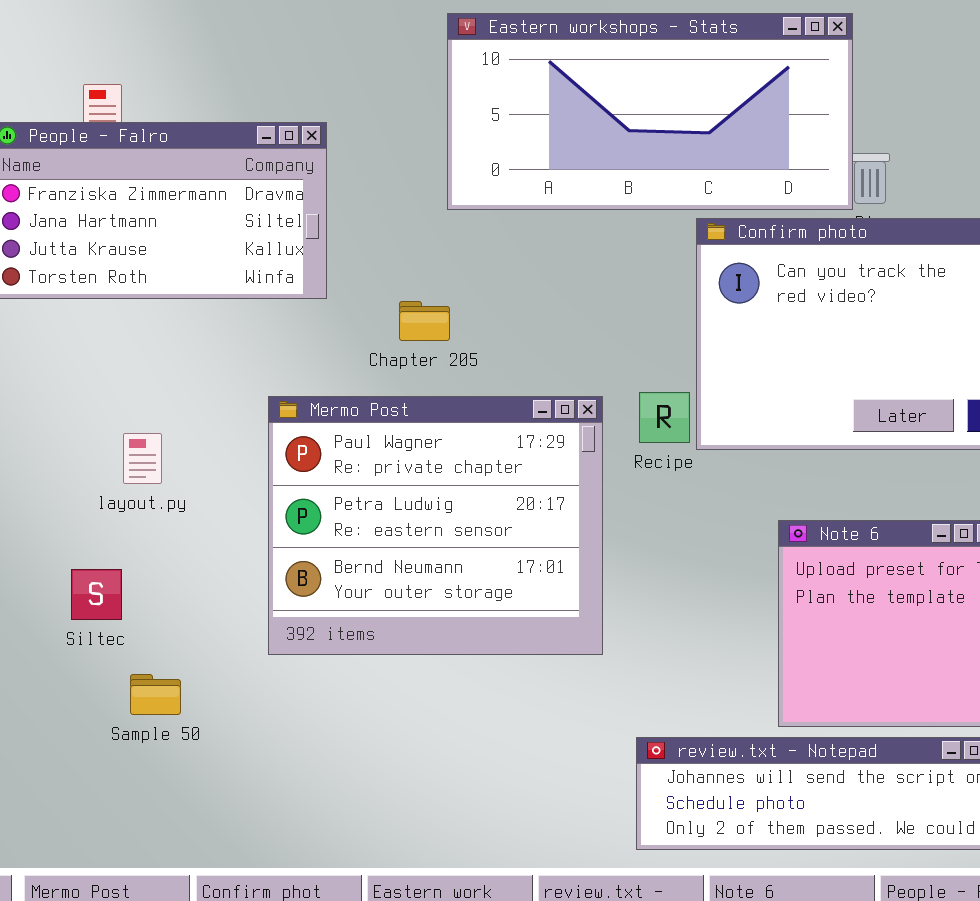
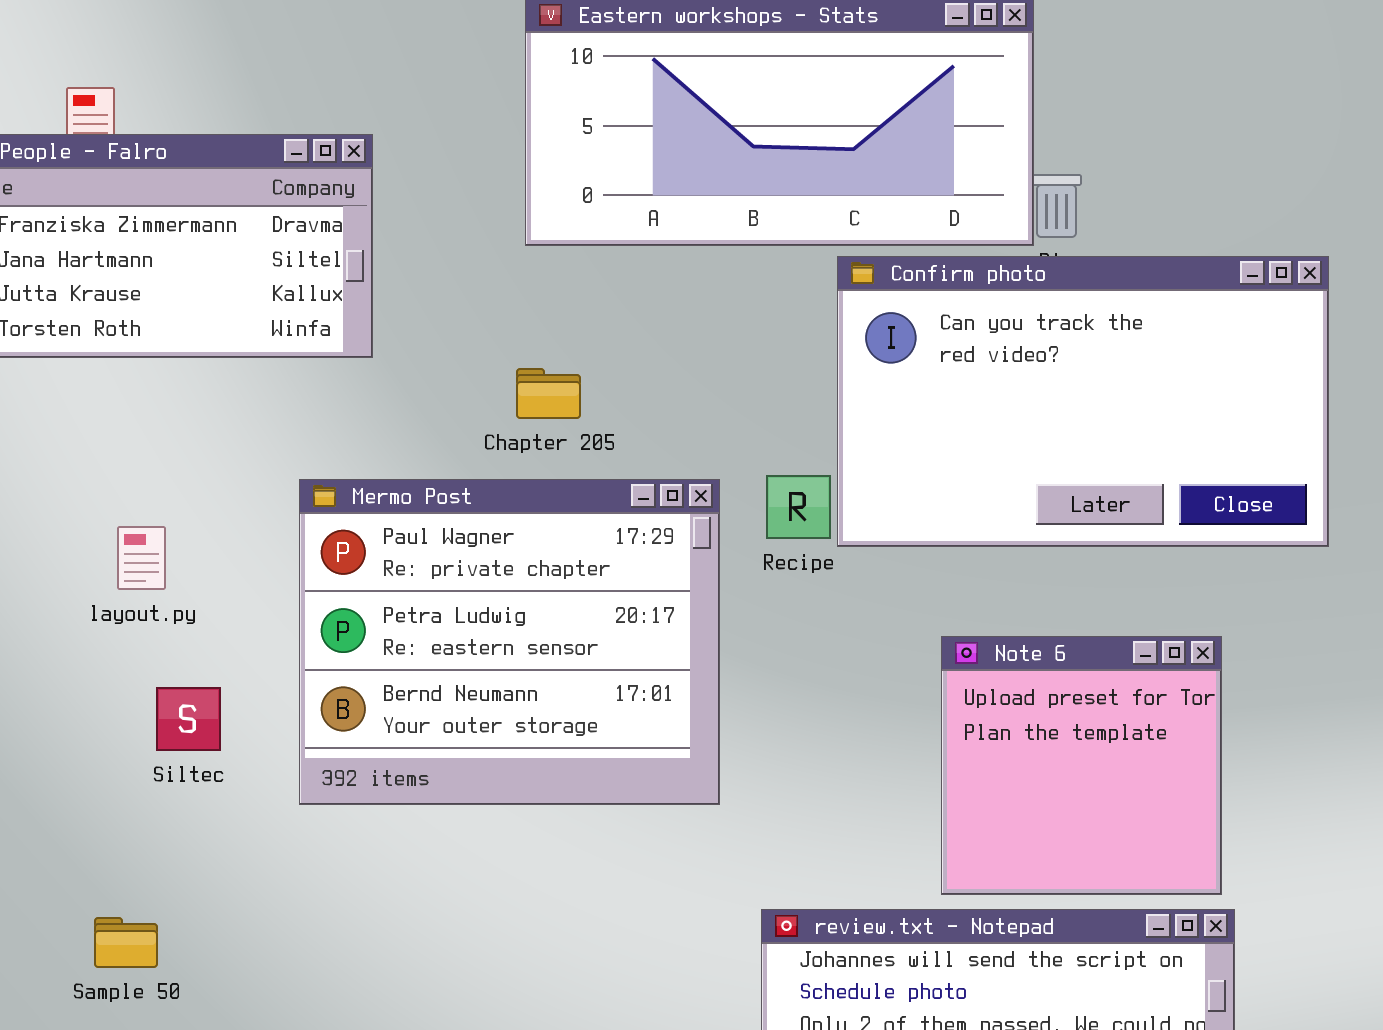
Chapter 205: [399,301,450,341] -> [516,368,581,419], moved
Siltec: [71,569,122,620] -> [156,687,221,751], moved
Sample 50: [130,674,181,715] -> [94,917,158,968], moved

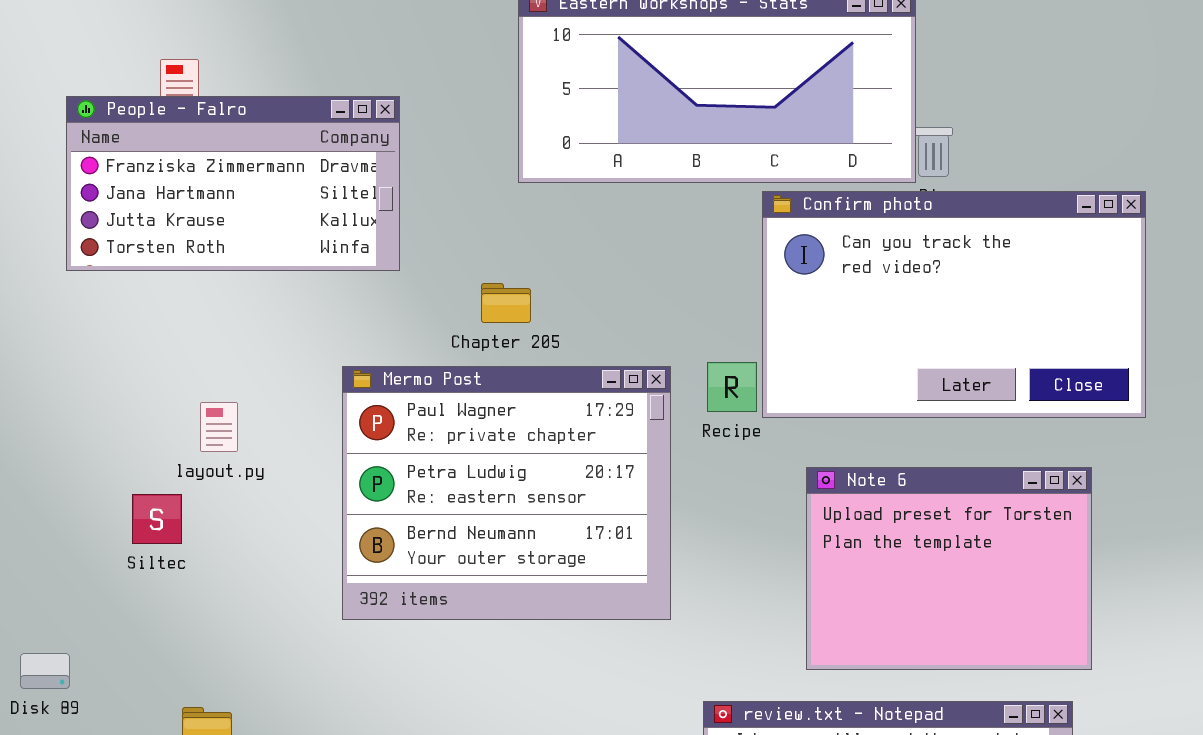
Chapter 205: [516,368,581,419] -> [481,283,531,323], moved
Note 6: [941,636,1222,895] -> [806,467,1092,670], moved, resized
Siltec: [156,687,221,751] -> [132,494,182,544], moved

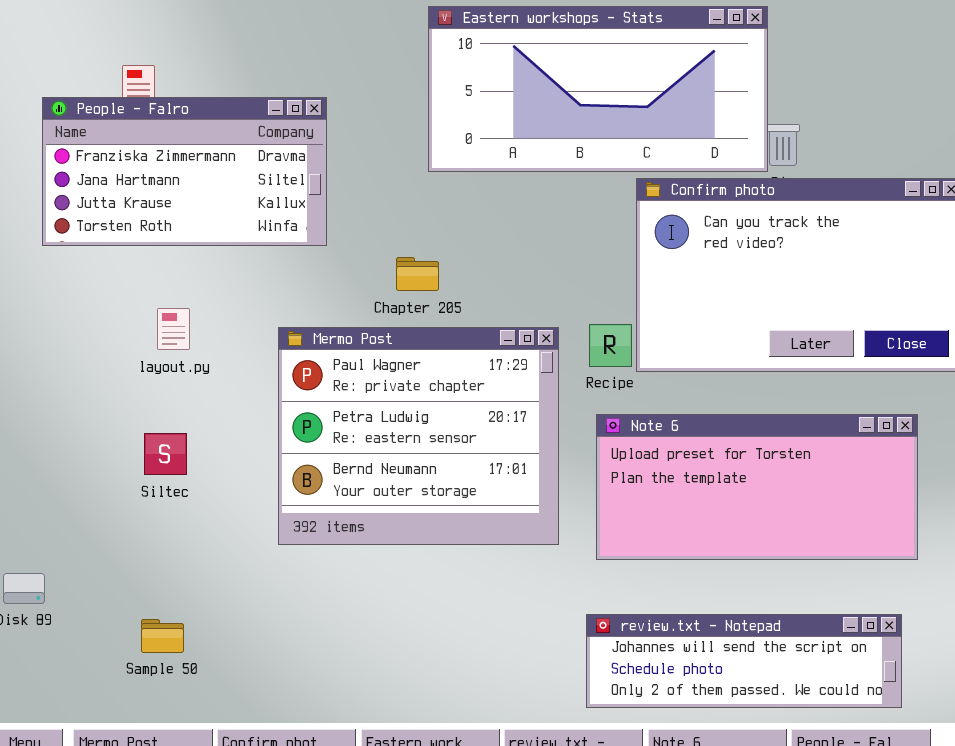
layout.py: [200,402,238,452] -> [157,308,190,350], moved
Note 6: [806,467,1092,670] -> [596,414,918,560], resized
Siltec: [132,494,182,544] -> [144,433,187,475], moved

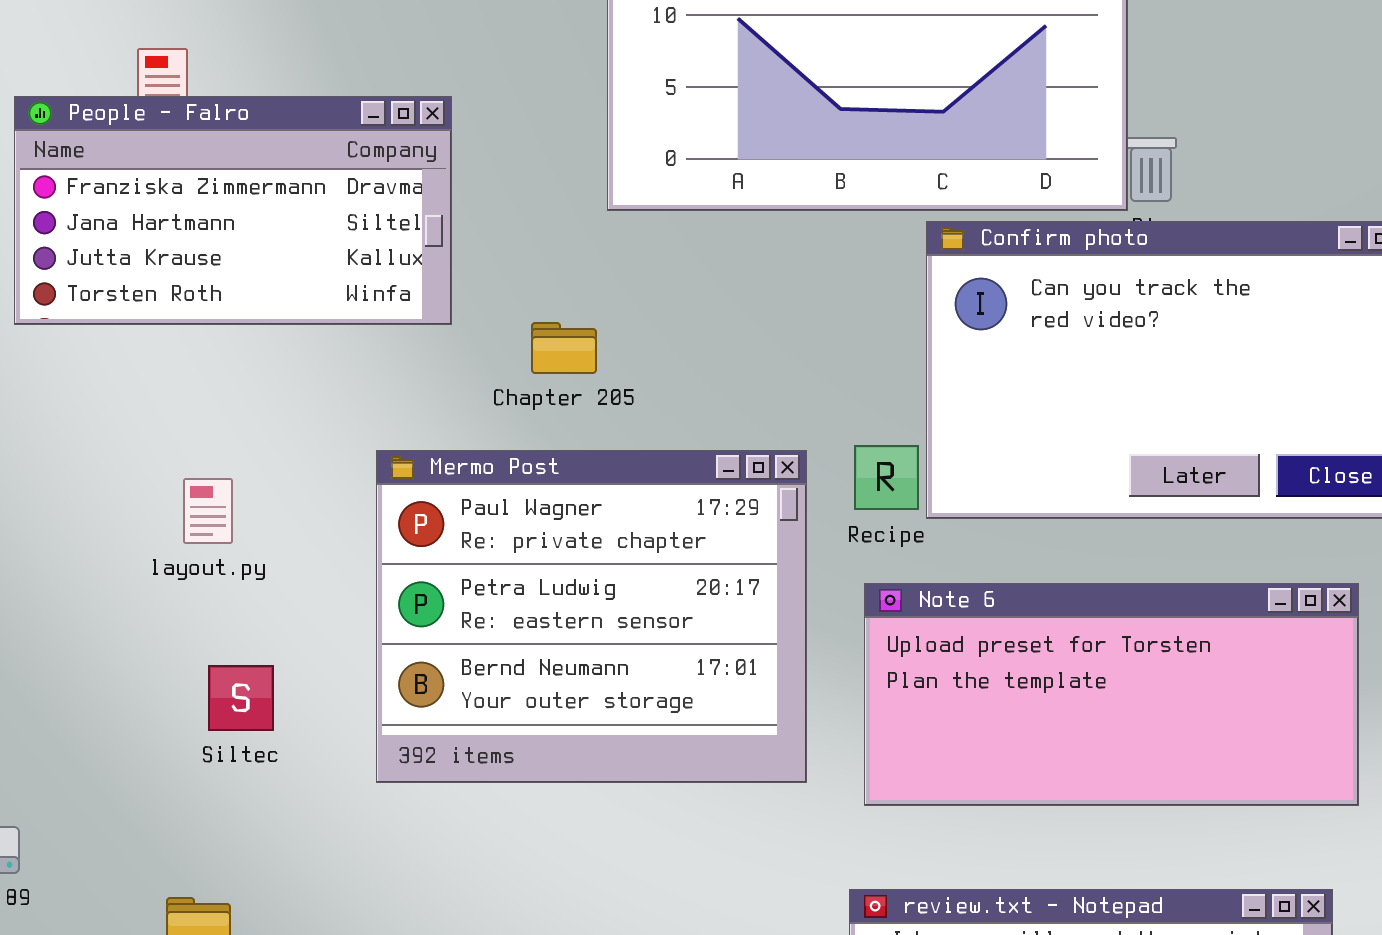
Chapter 205: [396,257,439,291] -> [531,322,597,374], moved
layout.py: [157,308,190,350] -> [183,478,233,544], moved
Siltec: [144,433,187,475] -> [208,665,274,731], moved

